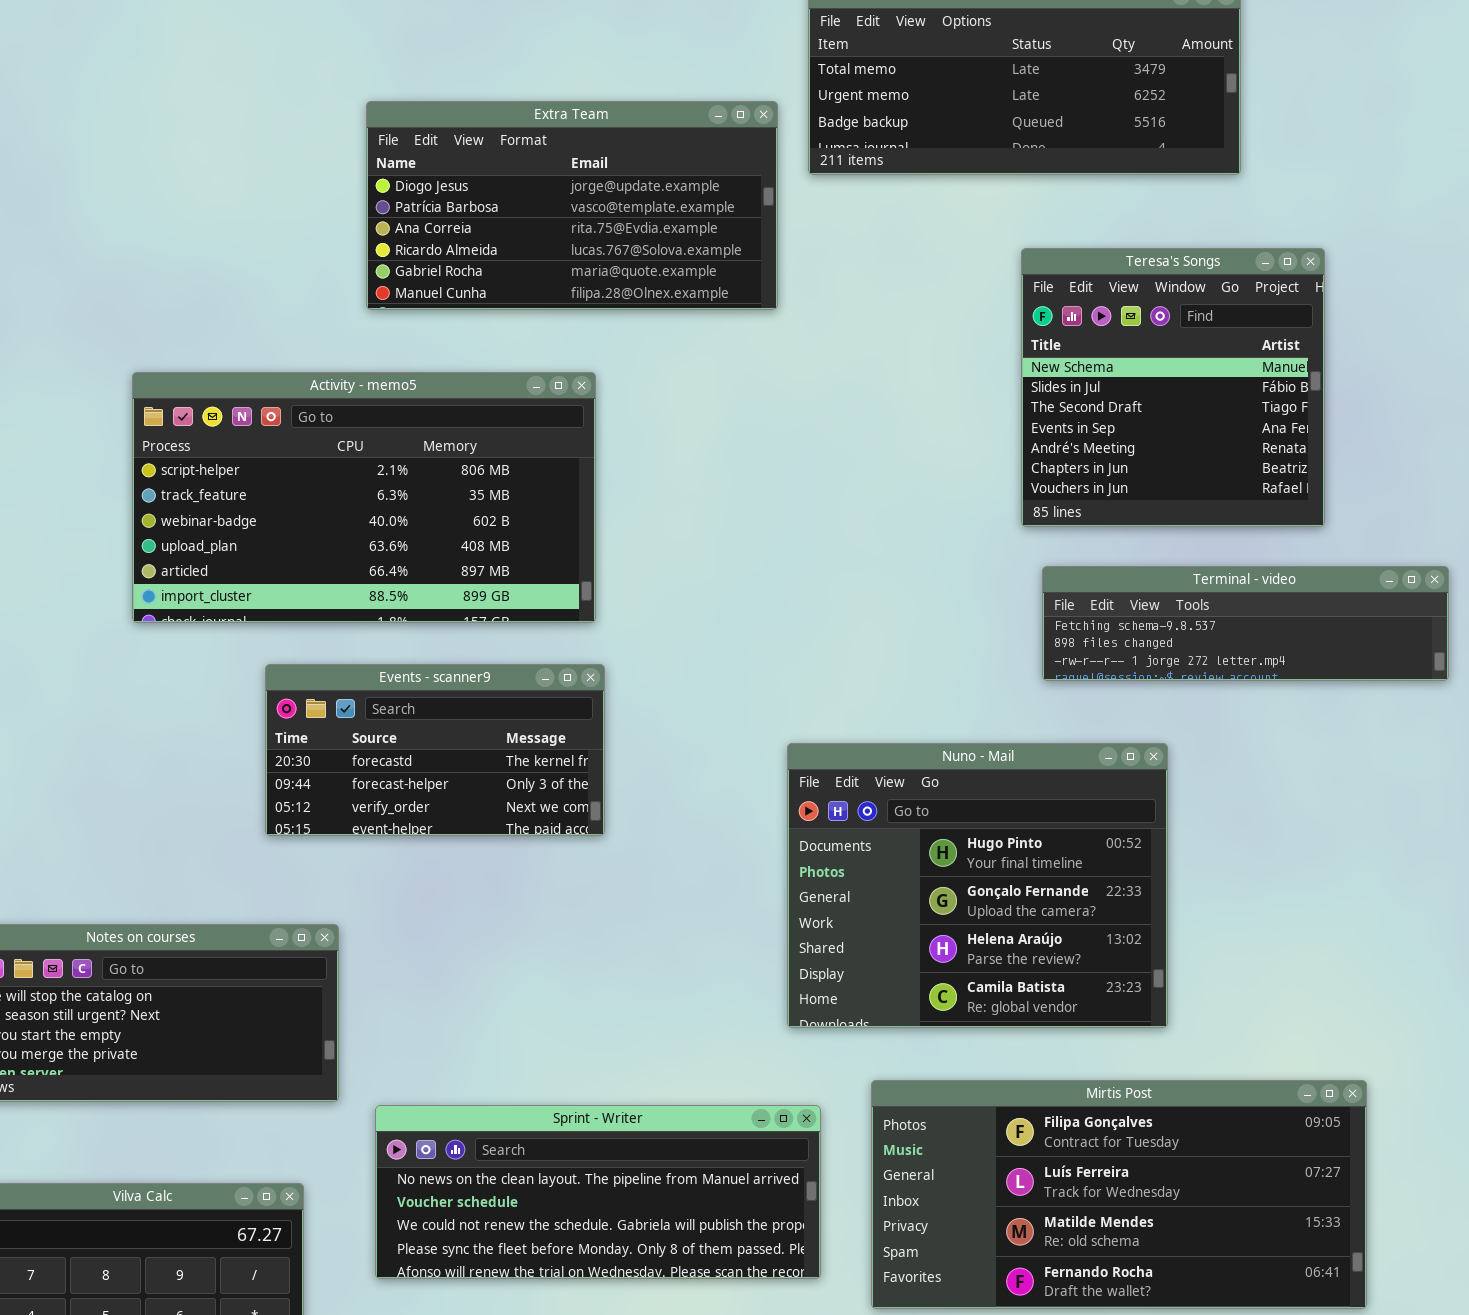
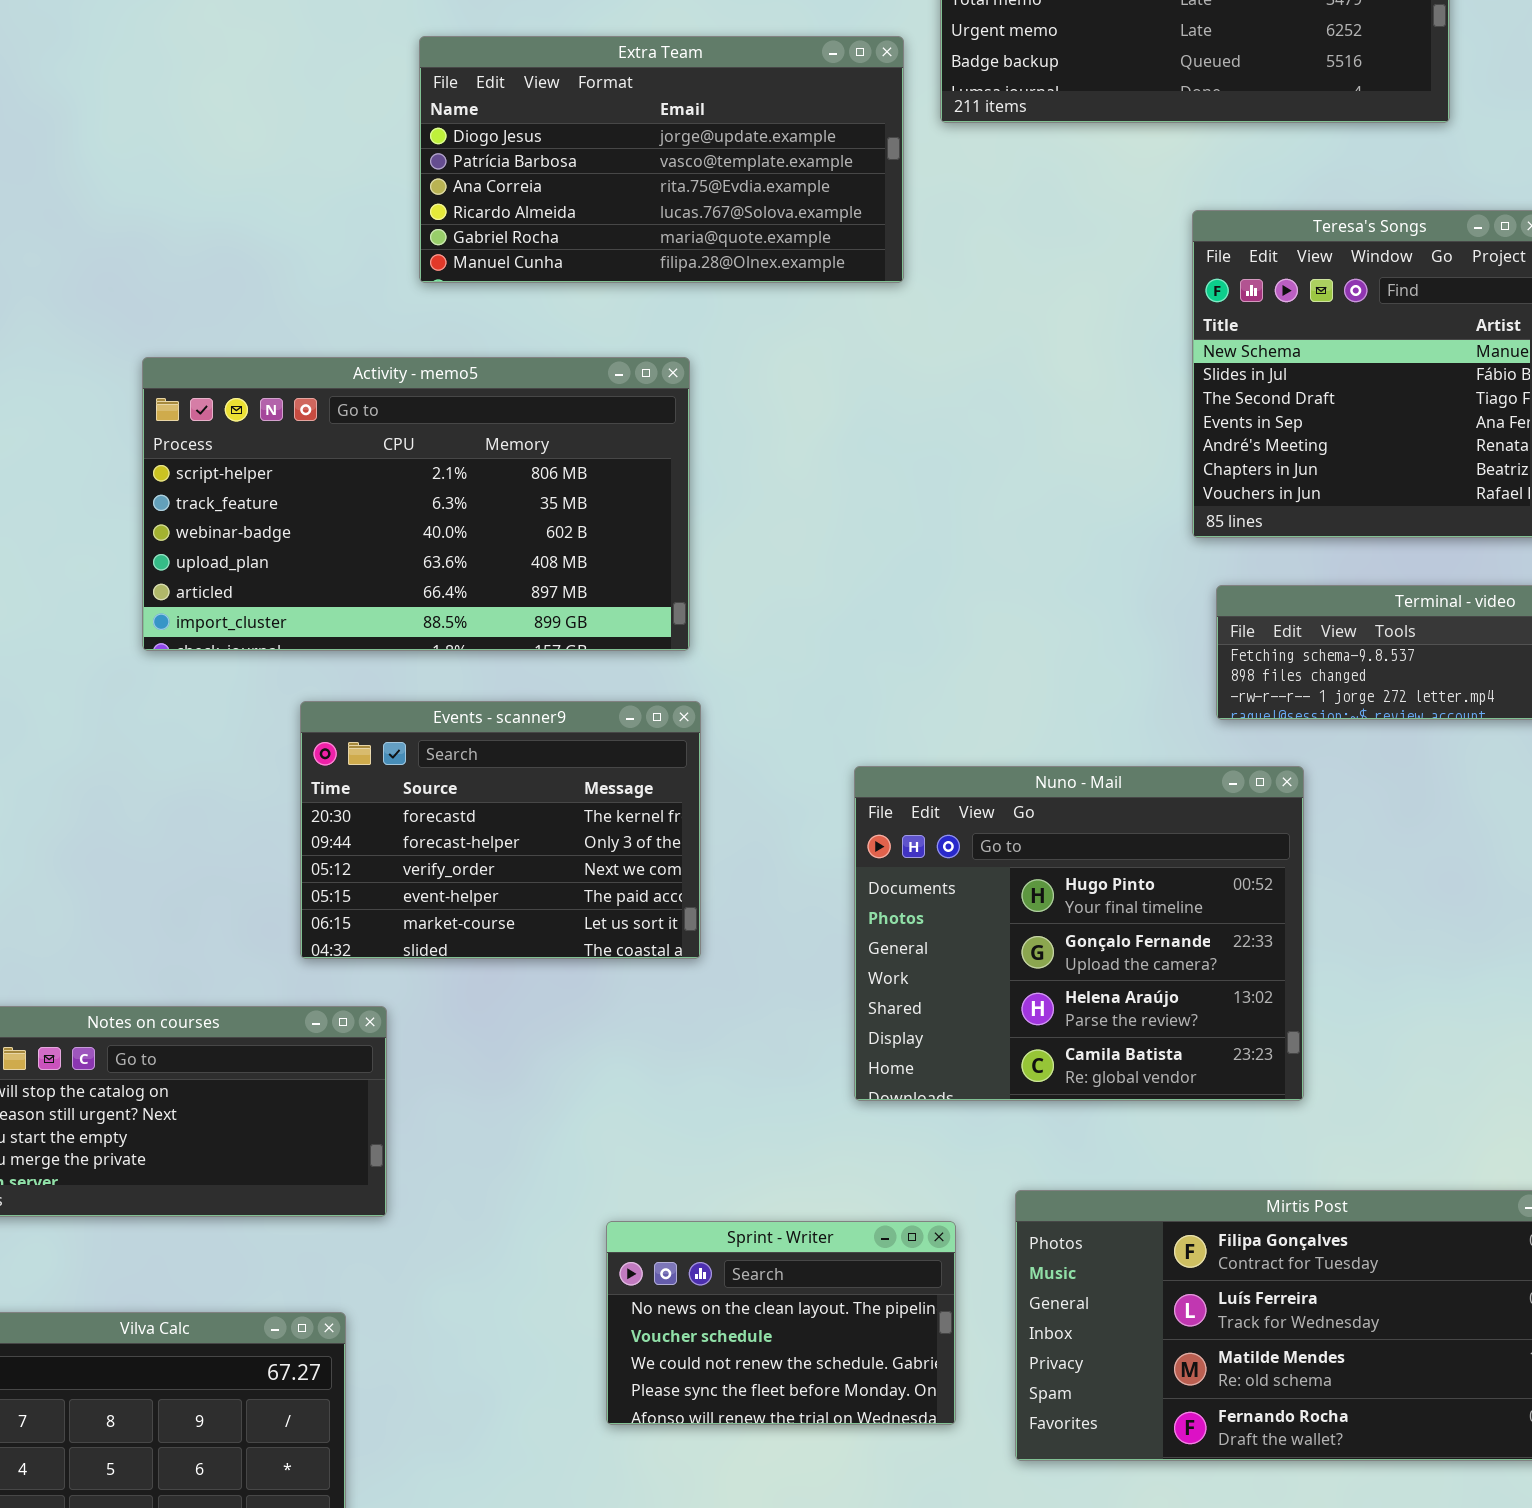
Events - scanner9: [265,664,605,836] -> [300,701,701,959], resized
Nuno - Mail: [787,743,1168,1028] -> [854,766,1304,1101], moved
Sprint - Writer: [375,1105,821,1279] -> [606,1221,956,1425], resized

